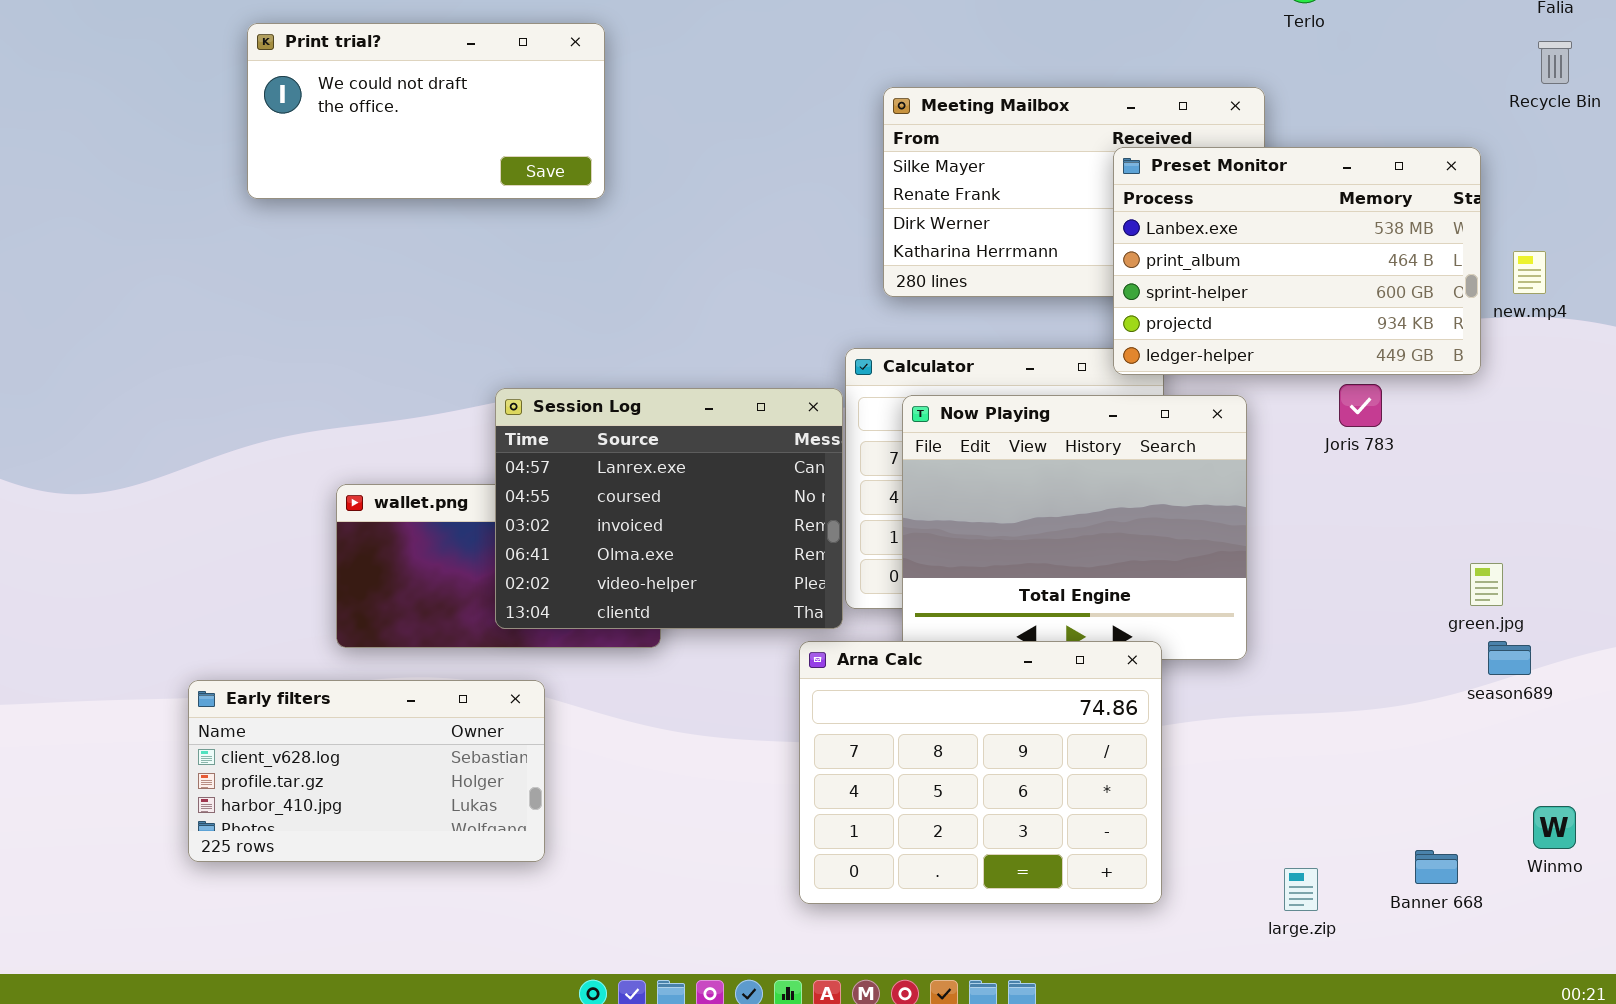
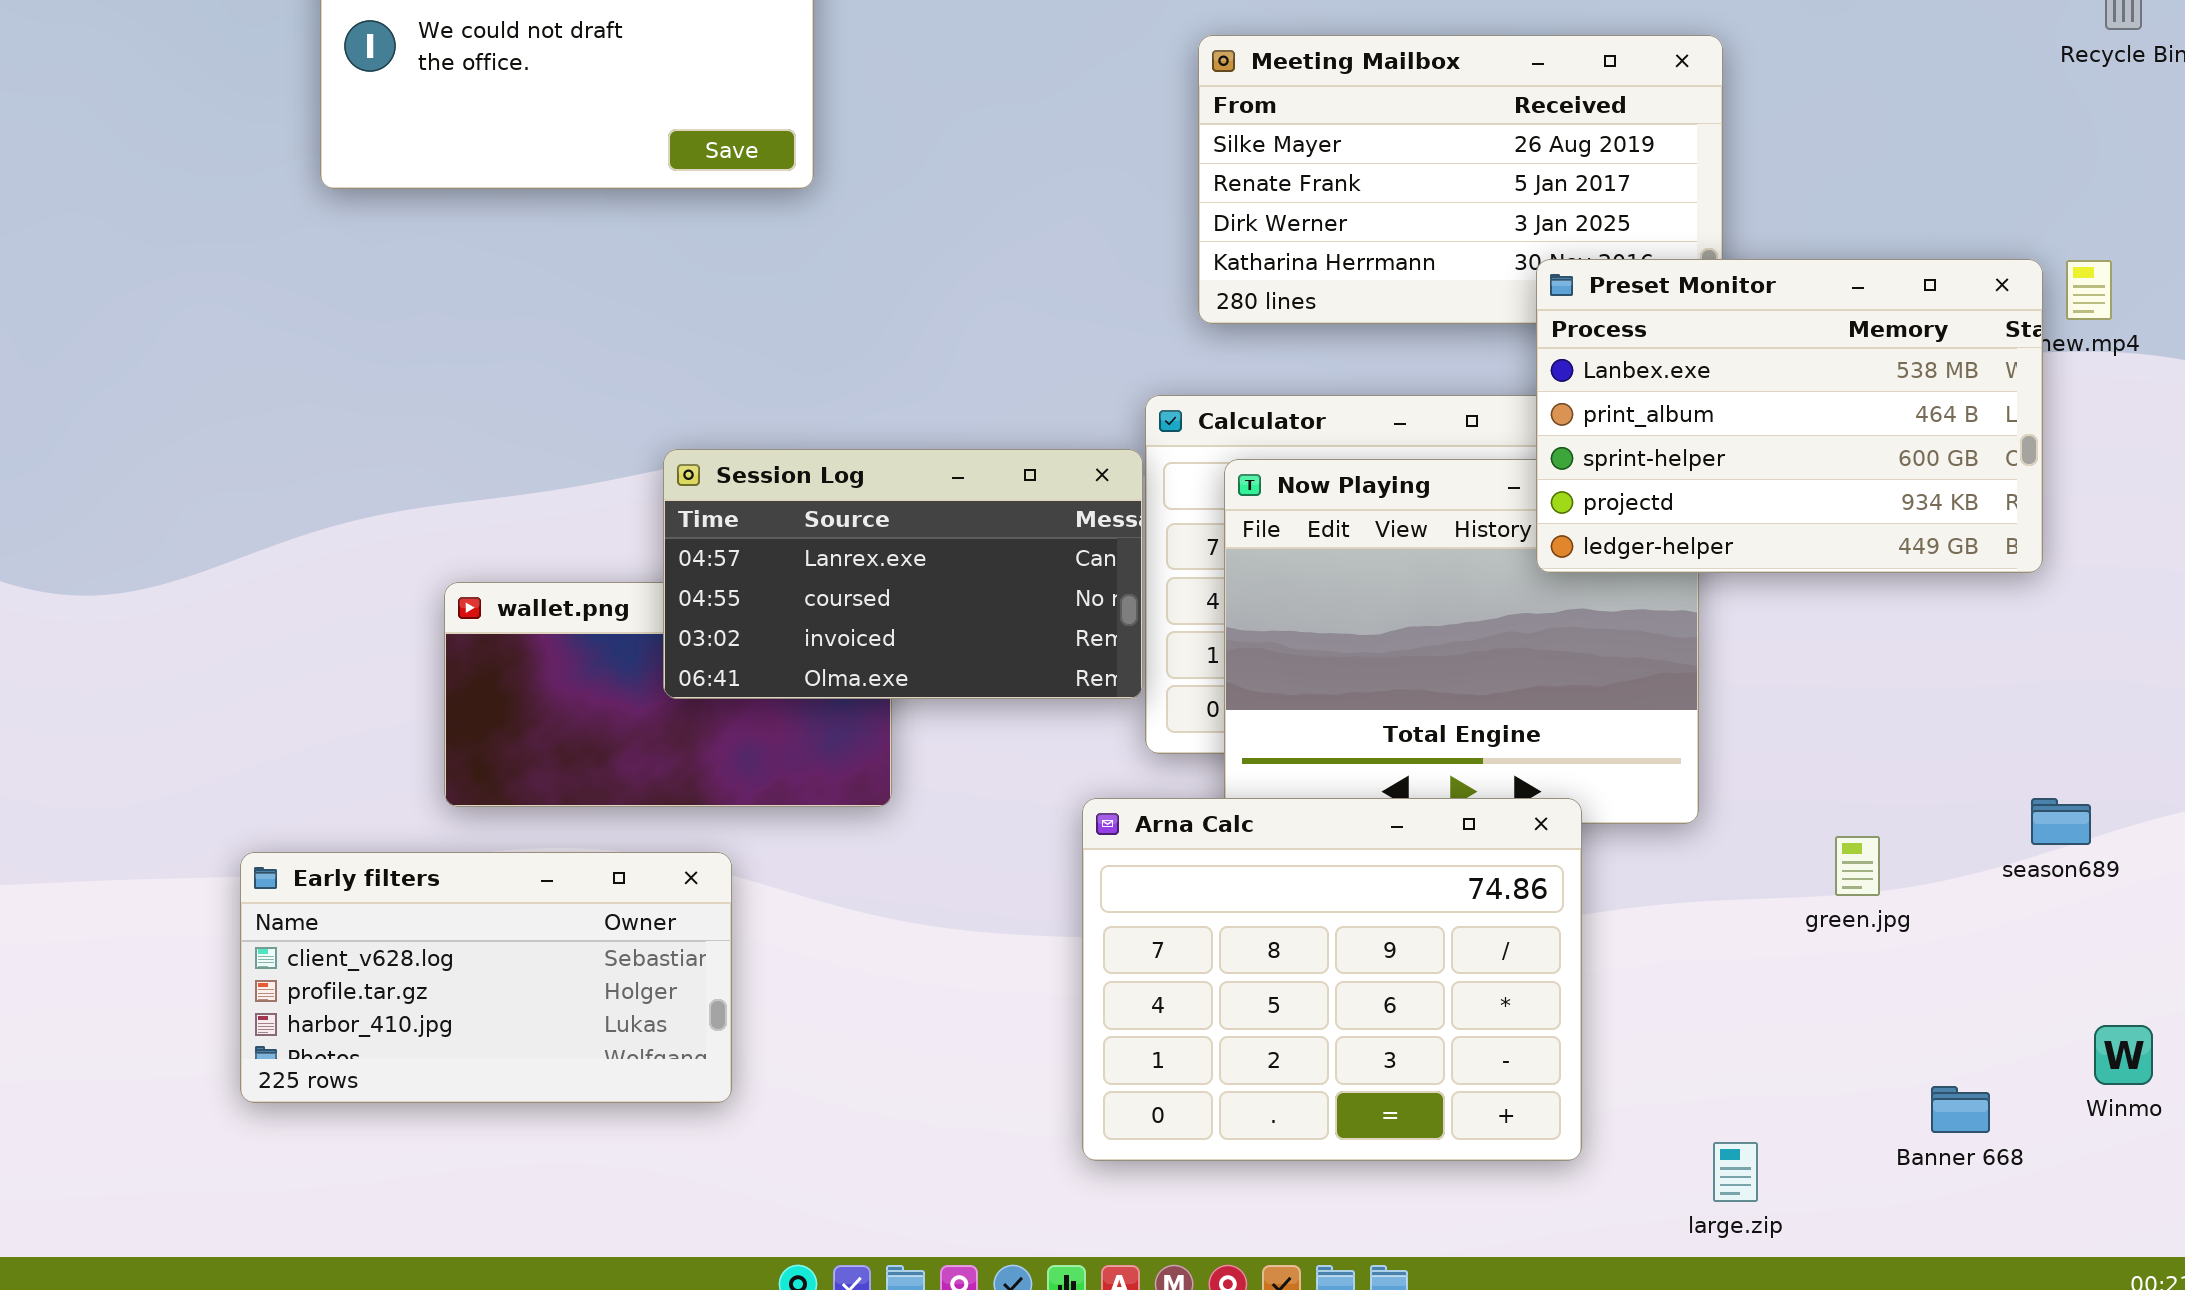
Preset Monitor: [1113,147,1481,375] -> [1536,259,2043,573], moved
Session Log: [495,388,843,629] -> [663,449,1143,699], resized
green.jpg: [1470,563,1503,606] -> [1835,836,1880,896], moved
large.zip: [1284,868,1318,911] -> [1713,1142,1758,1202], moved

